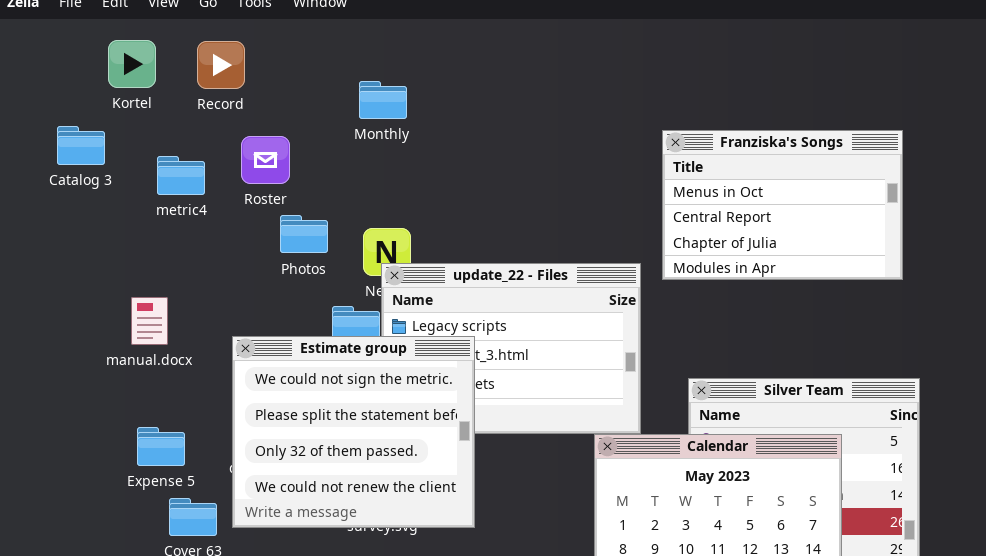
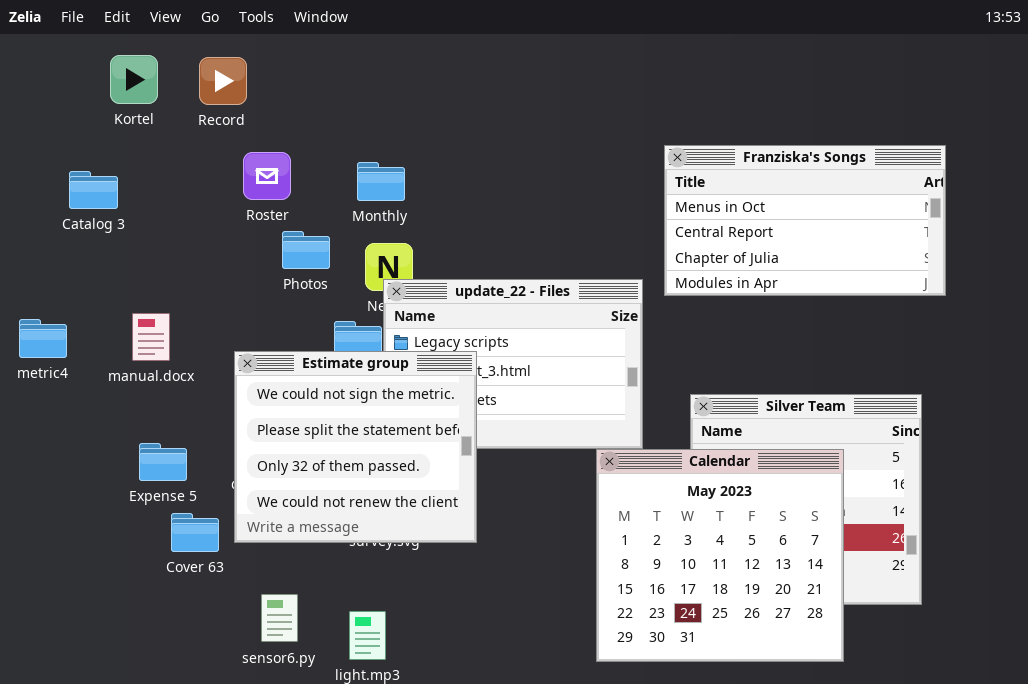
Monthly: [359,81,407,119] -> [357,162,405,201], moved
Catalog 3: [57,126,105,165] -> [69,171,118,209], moved
Franziska's Songs: [662,130,903,280] -> [664,145,946,296], resized
metric4: [157,156,205,195] -> [19,319,67,358], moved

